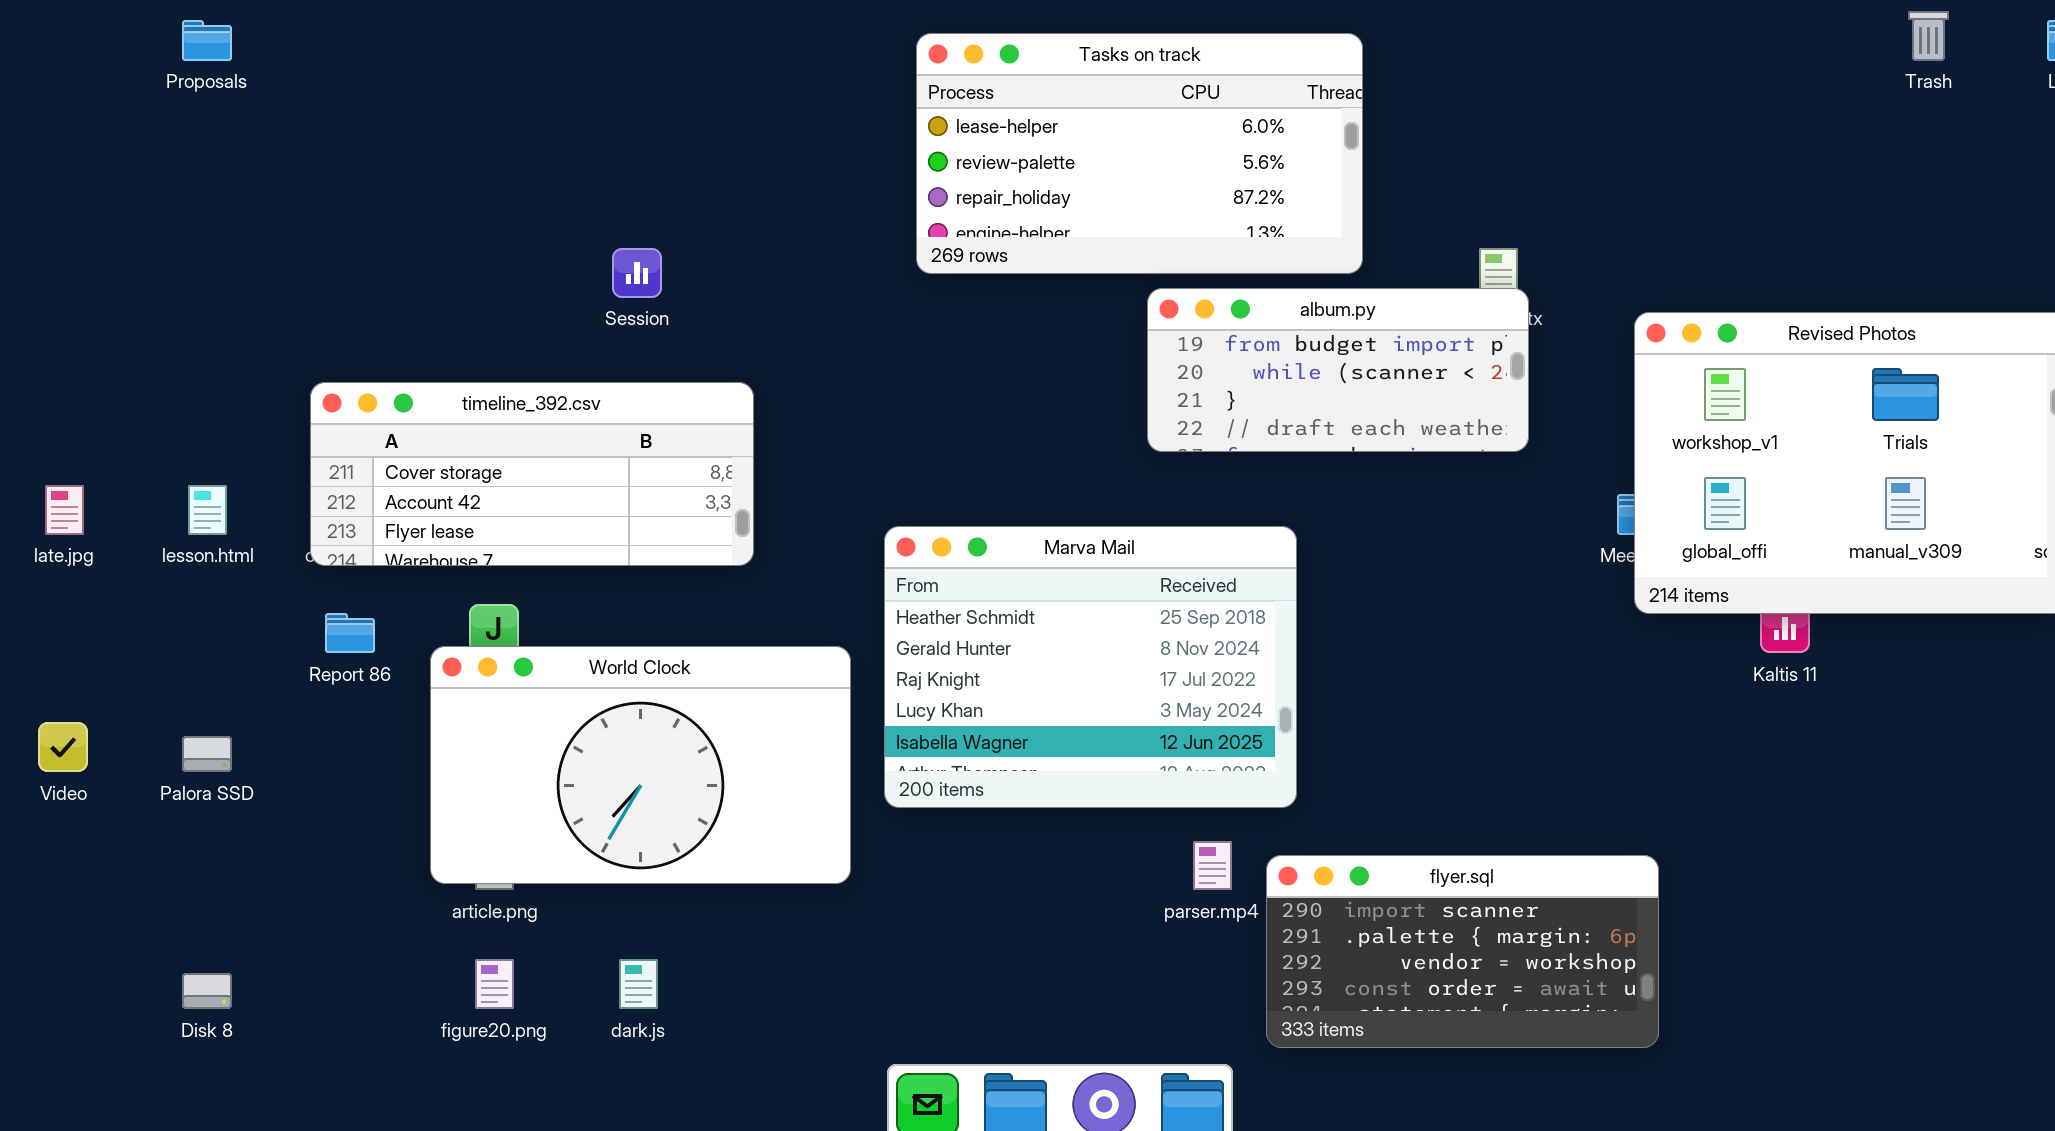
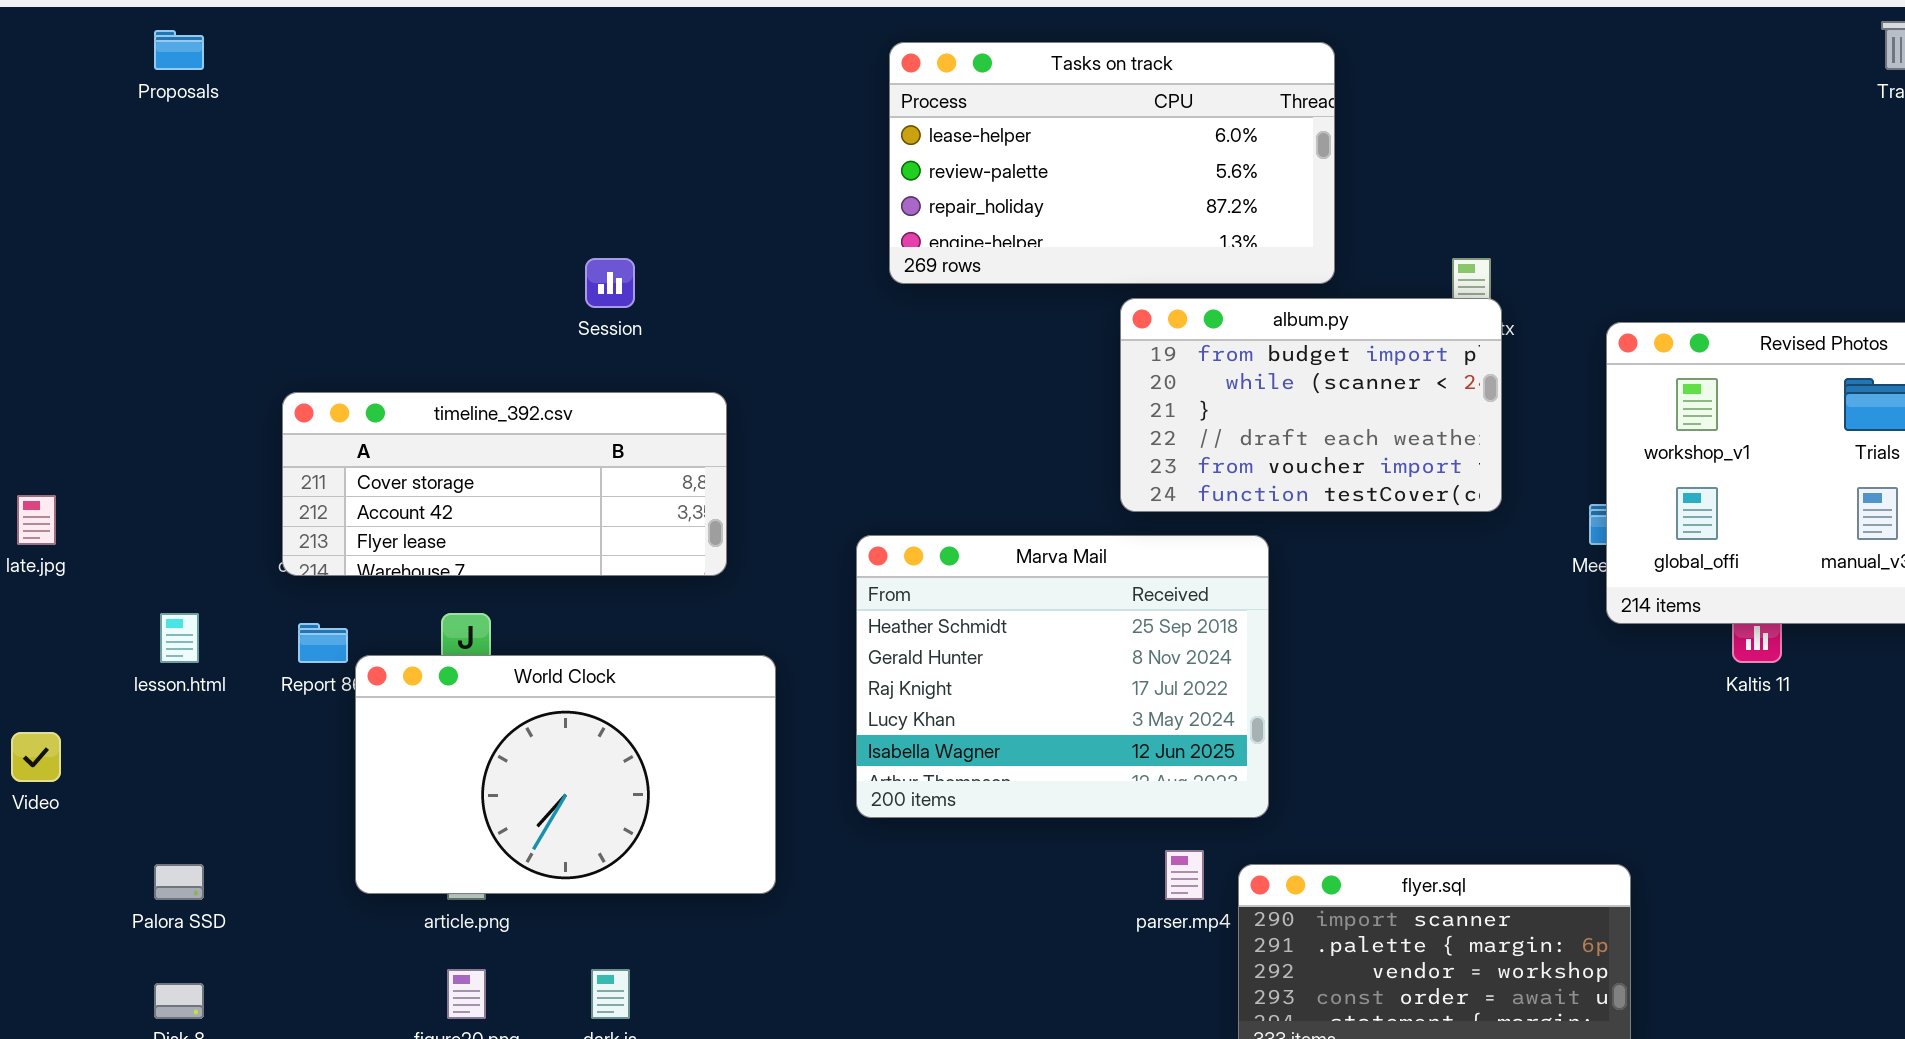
album.py: [1147,288,1529,452] -> [1120,298,1502,512], resized
lesson.html: [188,485,227,535] -> [160,613,199,663], moved
World Clock: [430,646,851,884] -> [355,655,776,894], moved
Palora SSD: [182,736,232,772] -> [154,864,204,900], moved

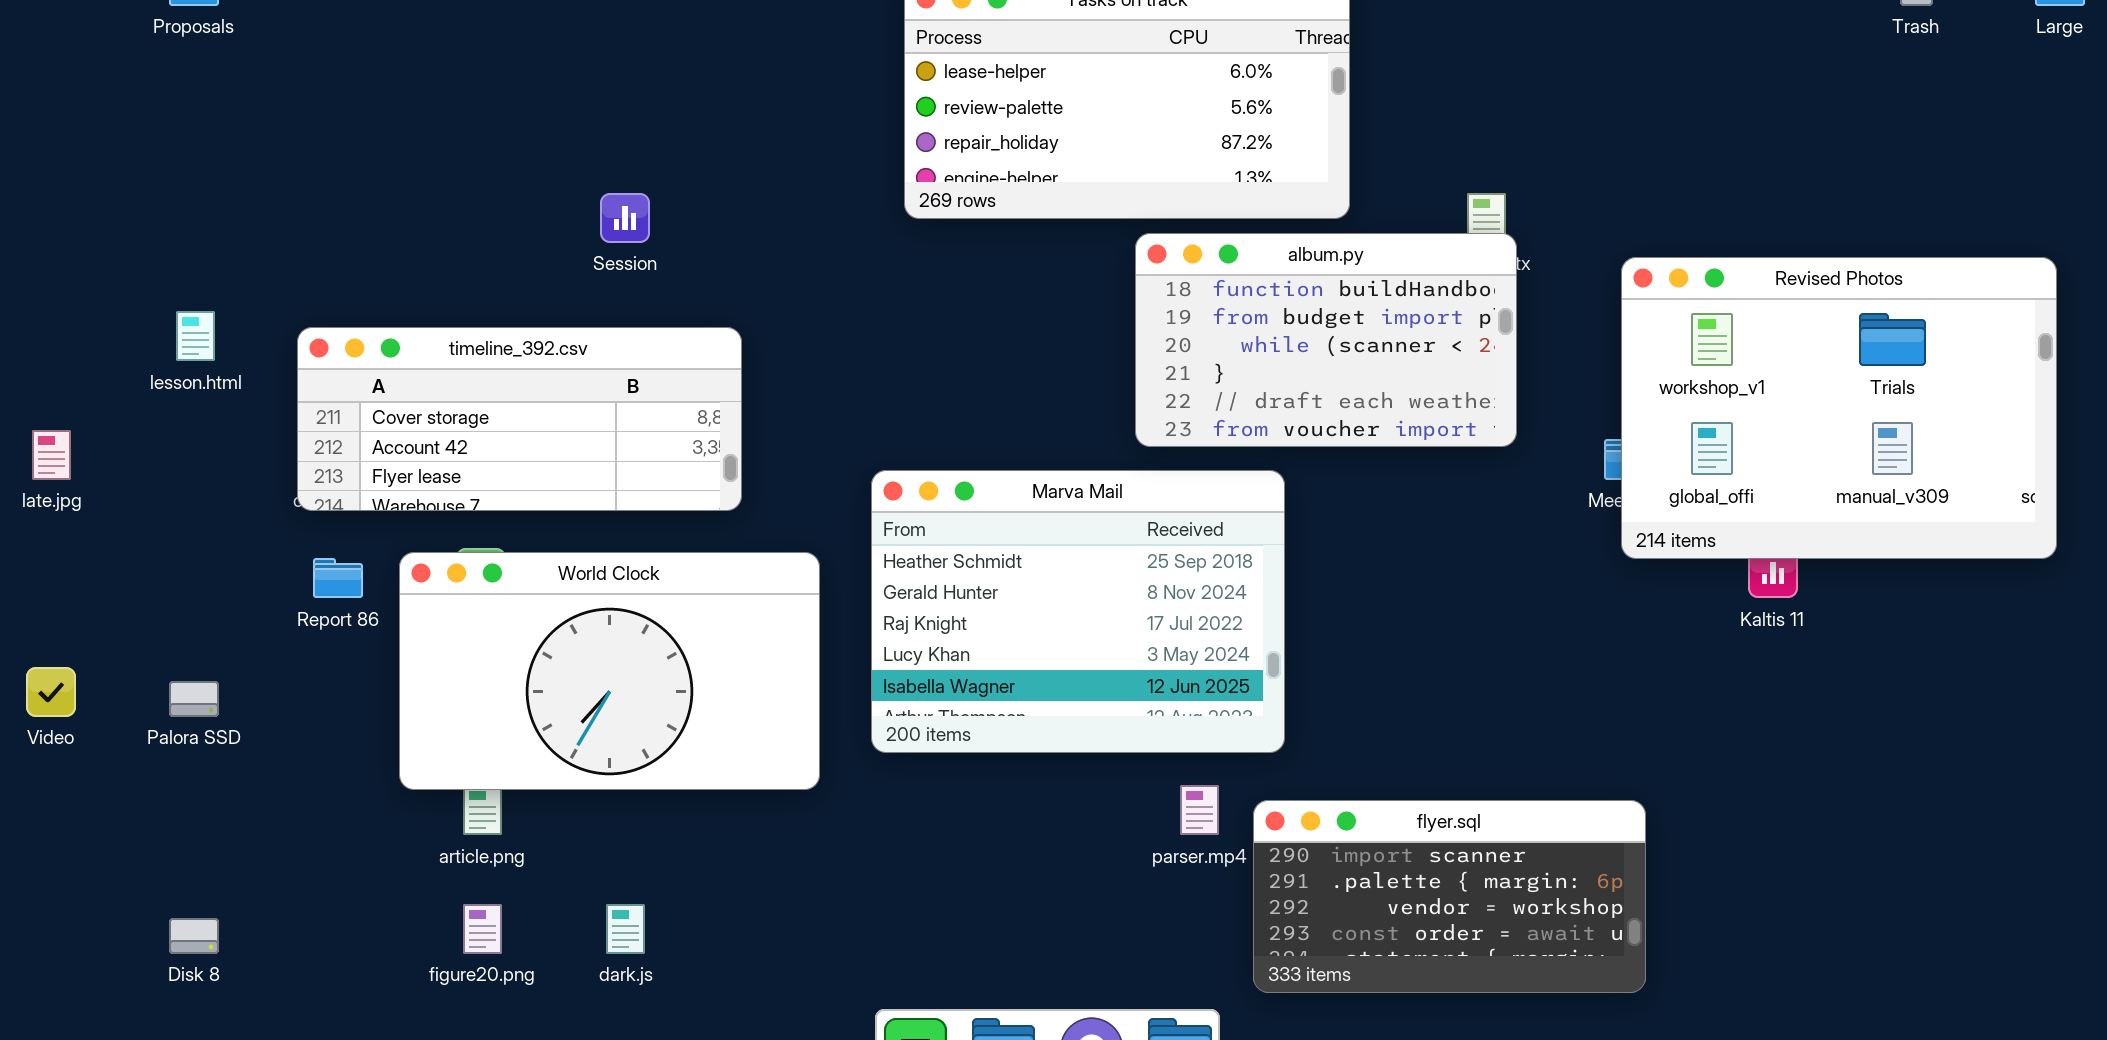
album.py: [1120,298,1502,512] -> [1135,233,1517,447], scrolled up 1 row
lesson.html: [160,613,199,663] -> [176,311,215,361], moved
World Clock: [355,655,776,894] -> [399,552,820,790], moved
Palora SSD: [154,864,204,900] -> [169,681,219,717], moved

